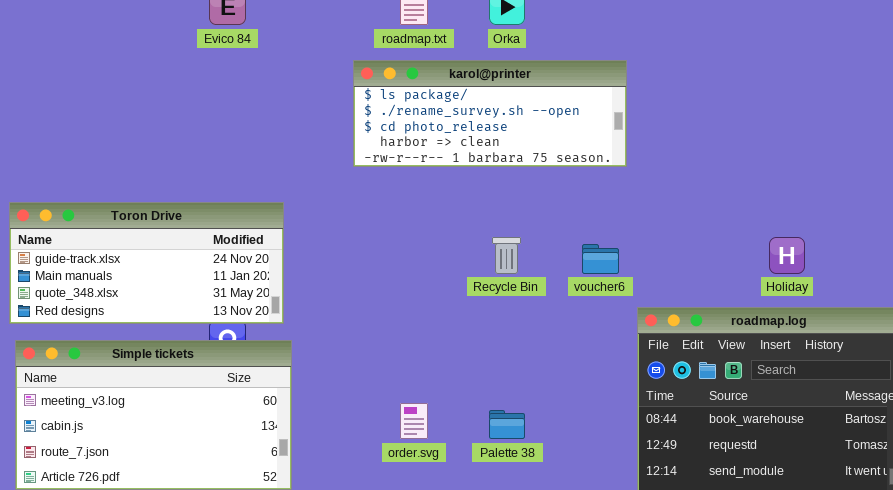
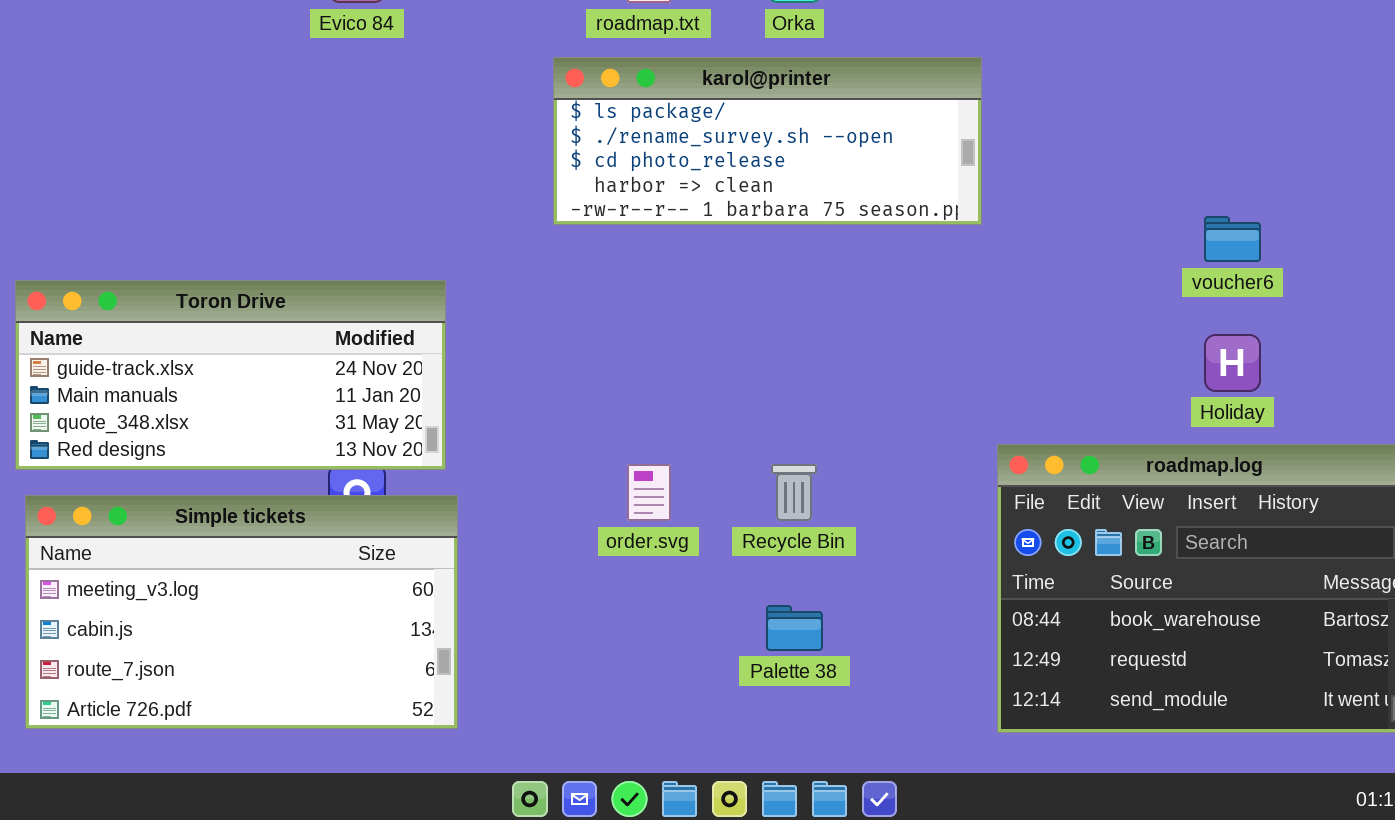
Recycle Bin: [492,237,521,274] -> [771,464,817,521], moved
voucher6: [582,244,619,274] -> [1204,216,1261,262], moved
order.svg: [400,403,428,439] -> [627,464,671,521], moved

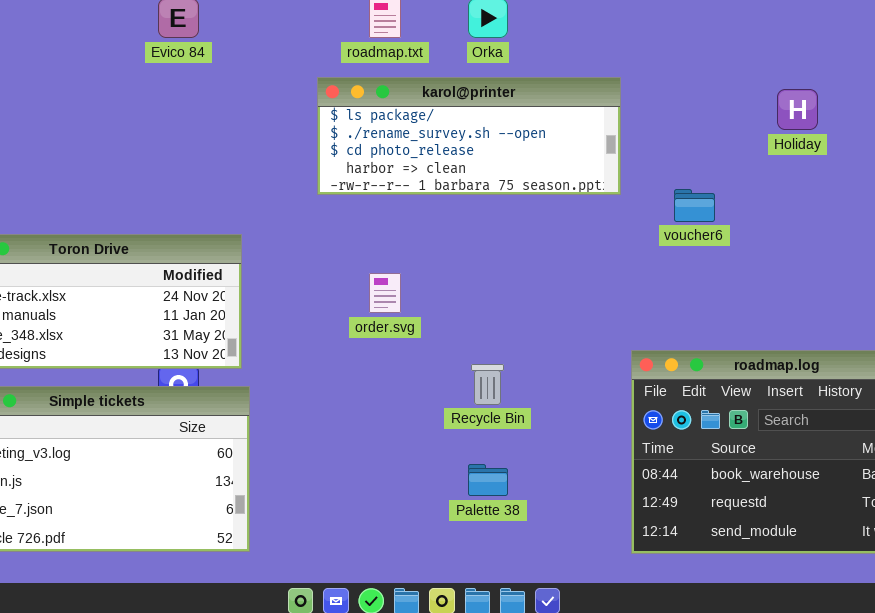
voucher6: [1204,216,1261,262] -> [674,189,715,222], moved
Holiday: [1204,334,1261,392] -> [777,89,818,130], moved
order.svg: [627,464,671,521] -> [369,273,401,313], moved

